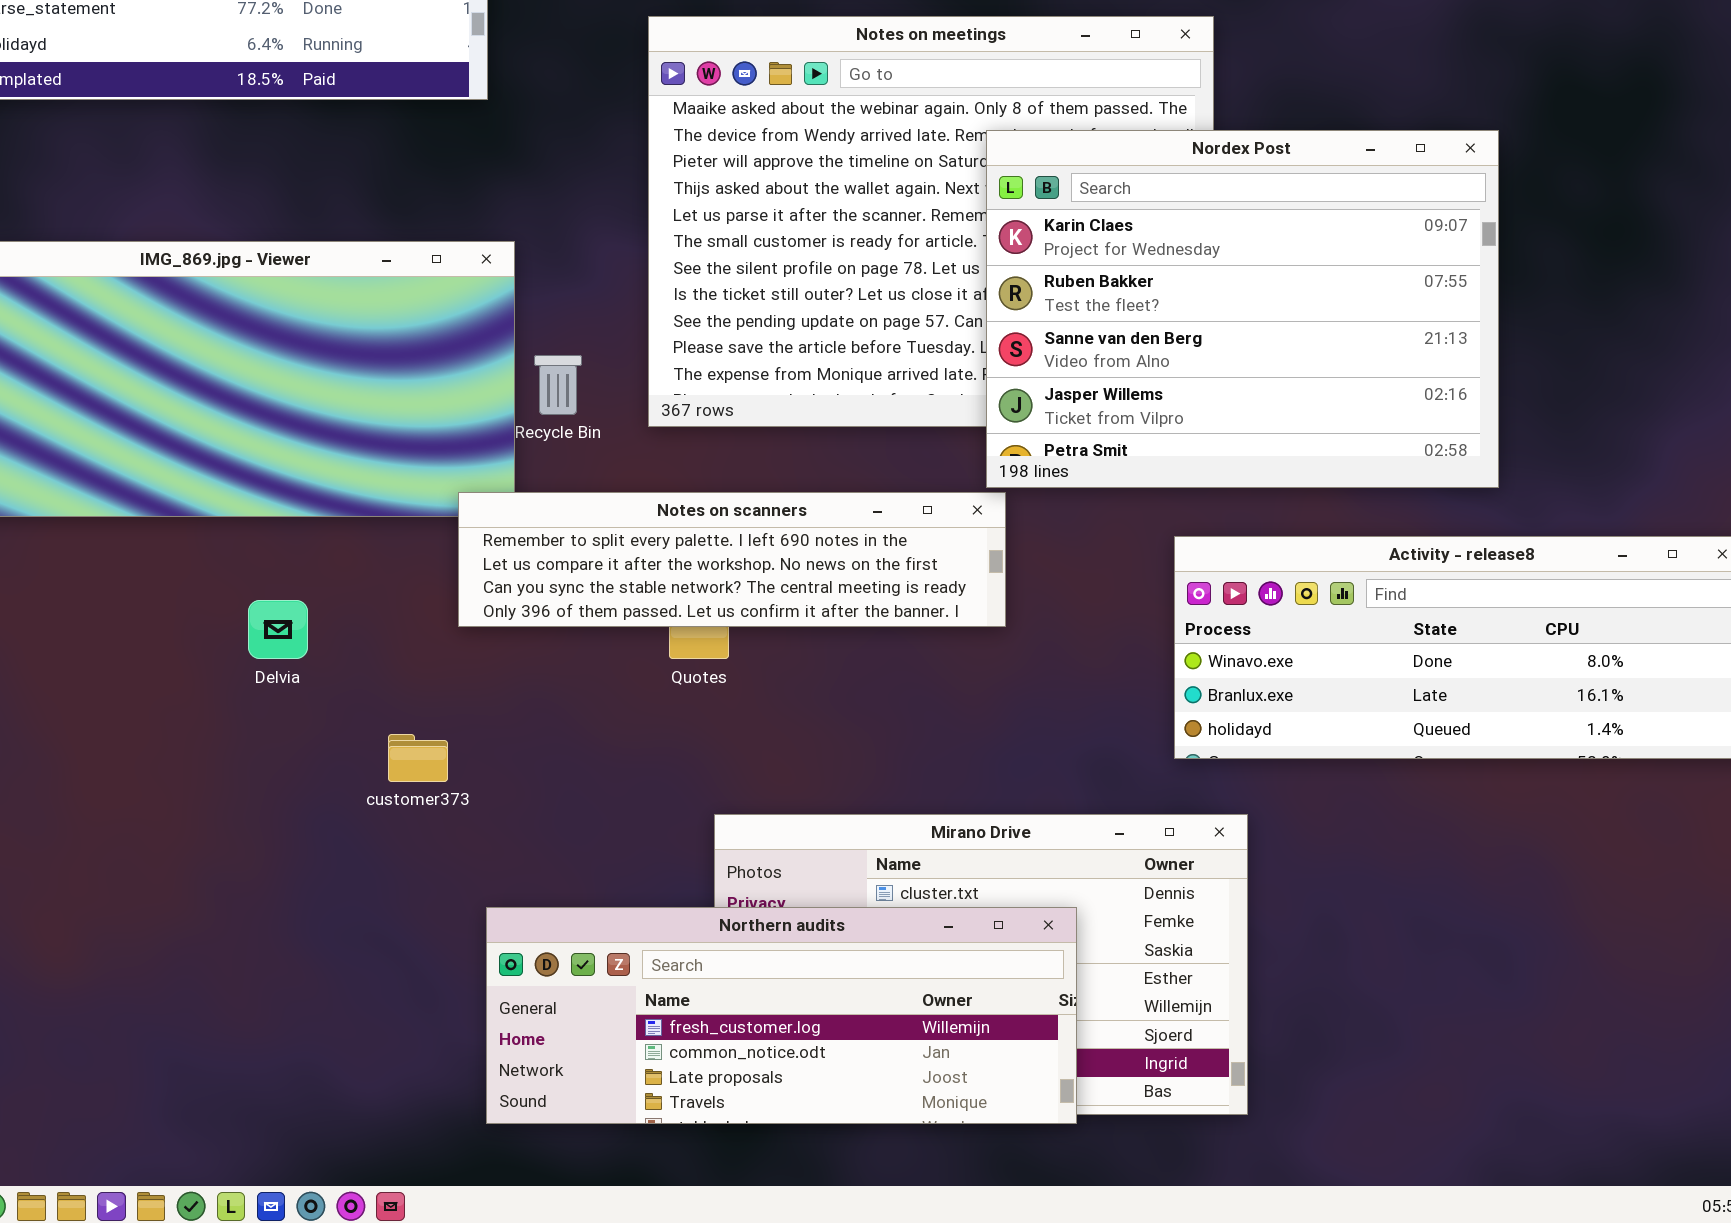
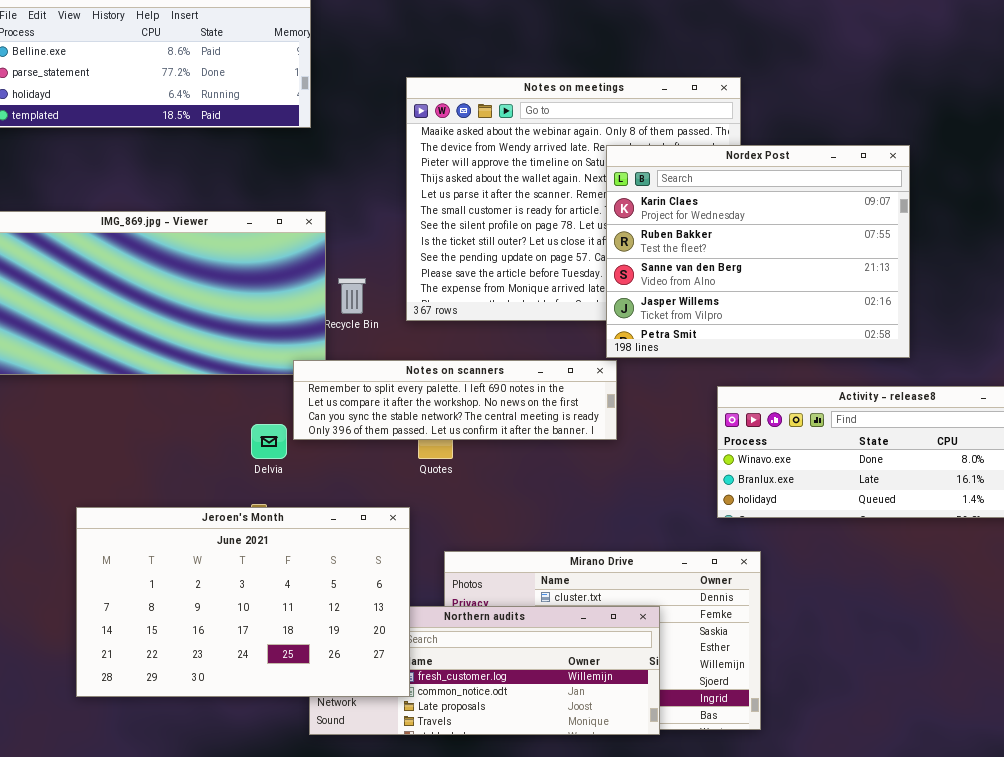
Delvia: [248,600,308,659] -> [251,424,287,459], moved
Jeroen's Month: none -> [76,507,410,697], opened

